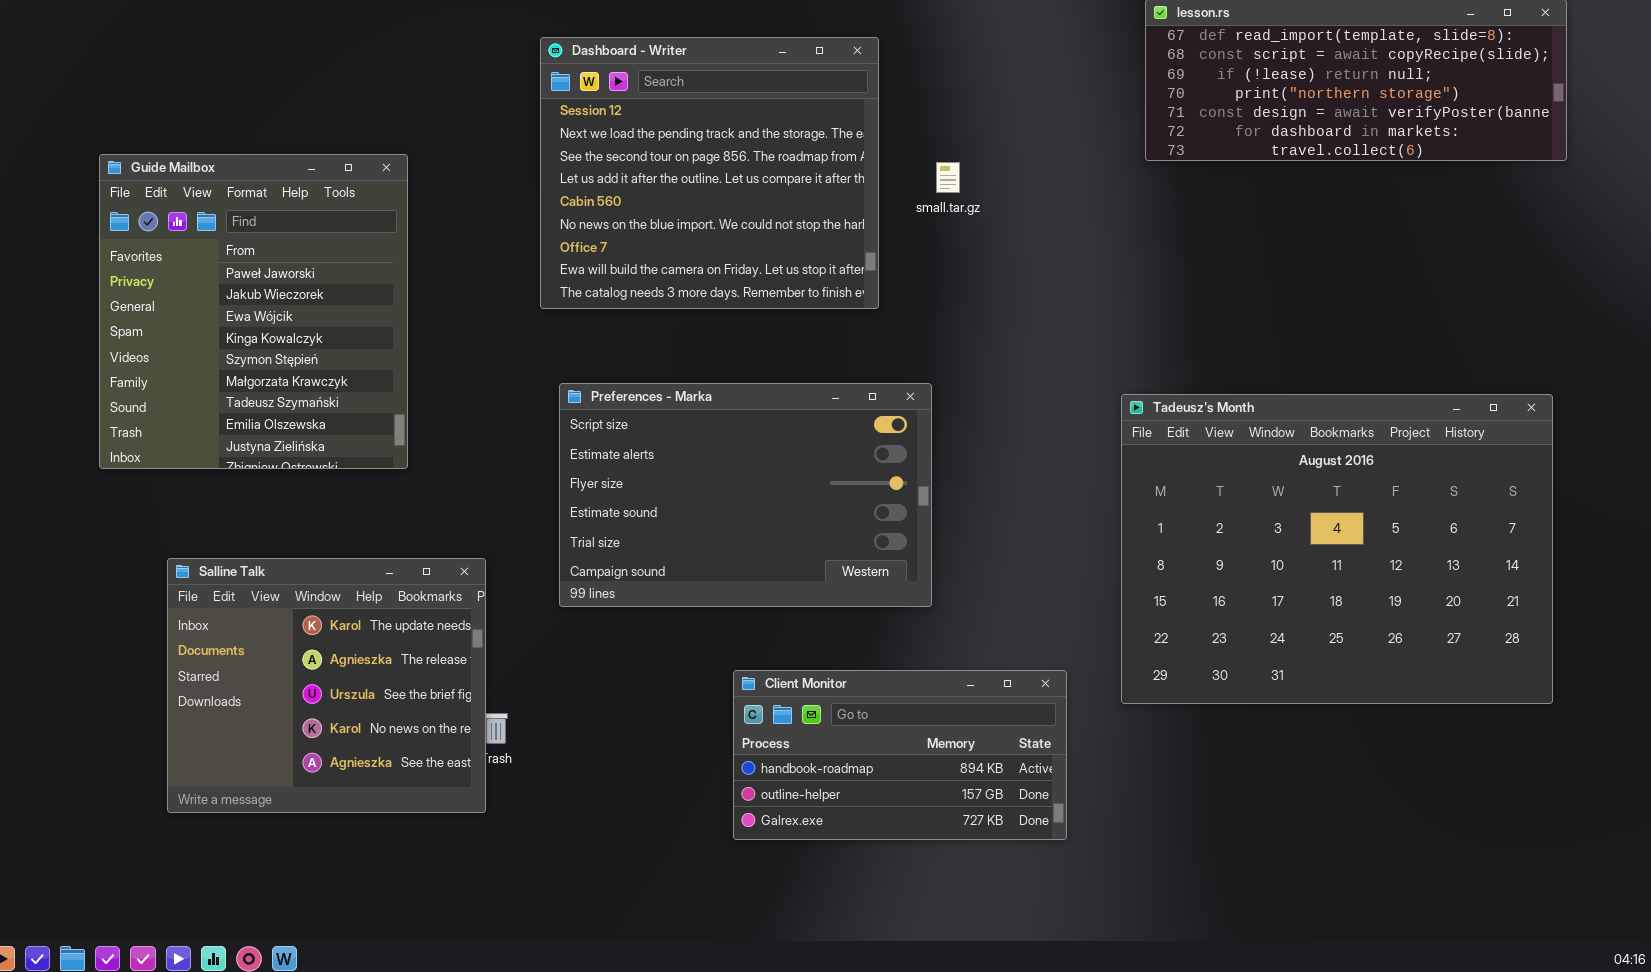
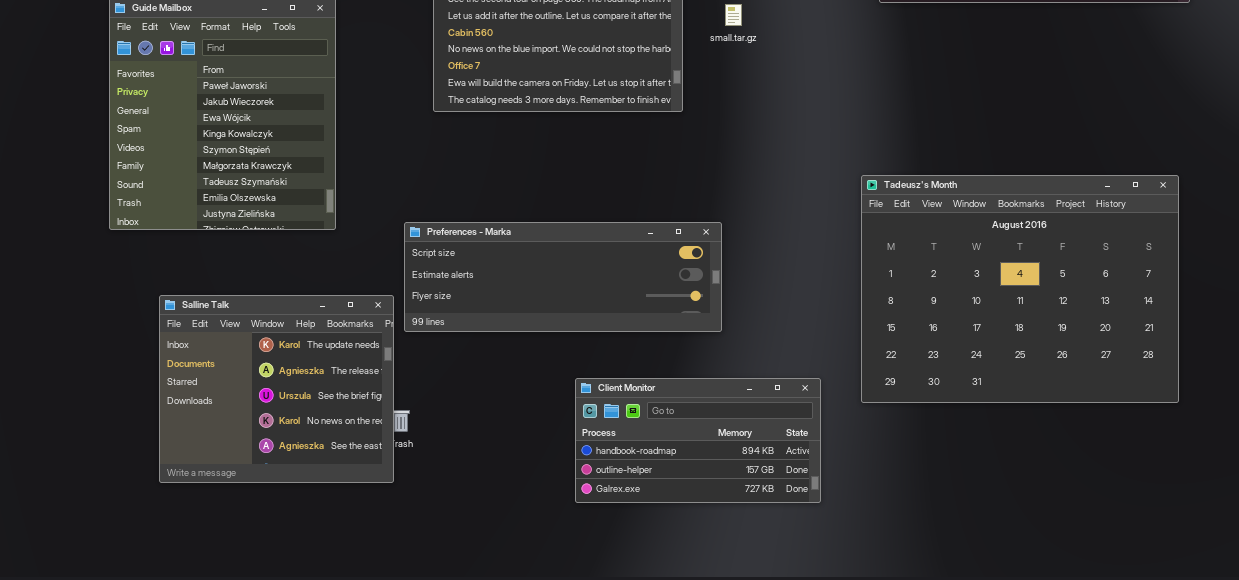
Preferences - Marka: [559,383,932,607] -> [404,222,722,332], resized

